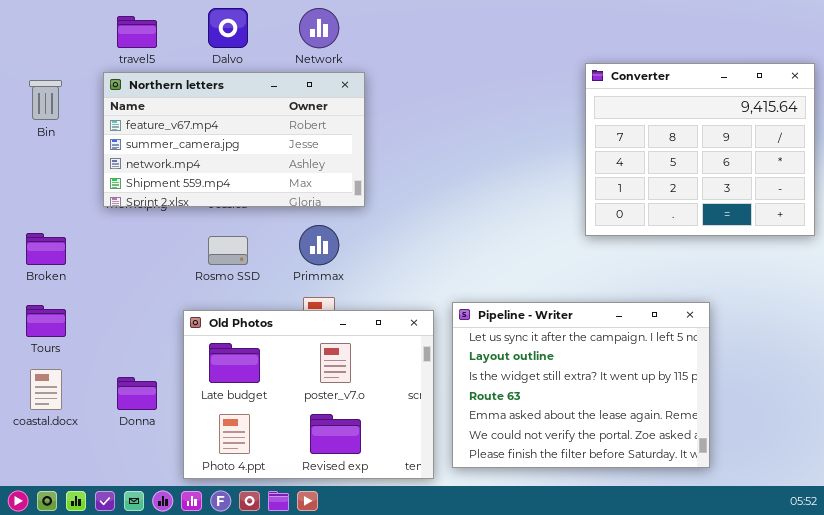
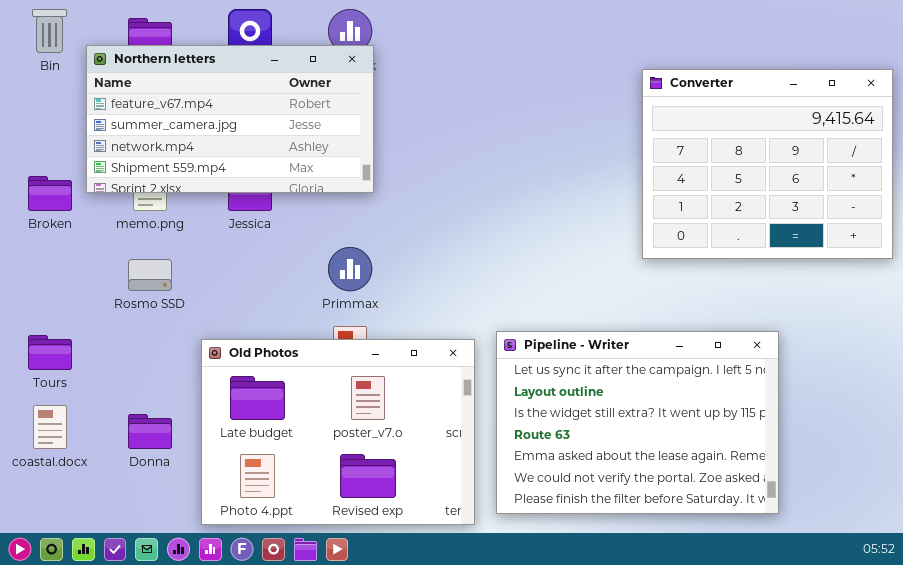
Northern letters: [103,72,365,207] -> [86,45,374,193], moved
Bin: [29,80,62,120] -> [32,9,67,53], moved
Broken: [26,233,66,265] -> [28,176,72,211], moved
Rosmo SSD: [208,236,248,265] -> [128,259,172,291], moved

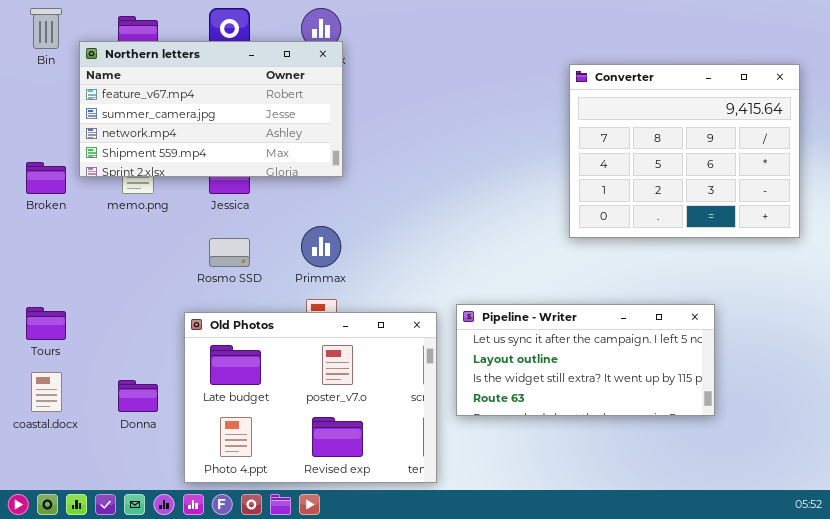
Converter: [642,69,893,259] -> [569,64,800,238], moved
Rosmo SSD: [128,259,172,291] -> [209,238,250,267], moved
Pipeline - Writer: [496,331,779,514] -> [456,304,715,416], resized

